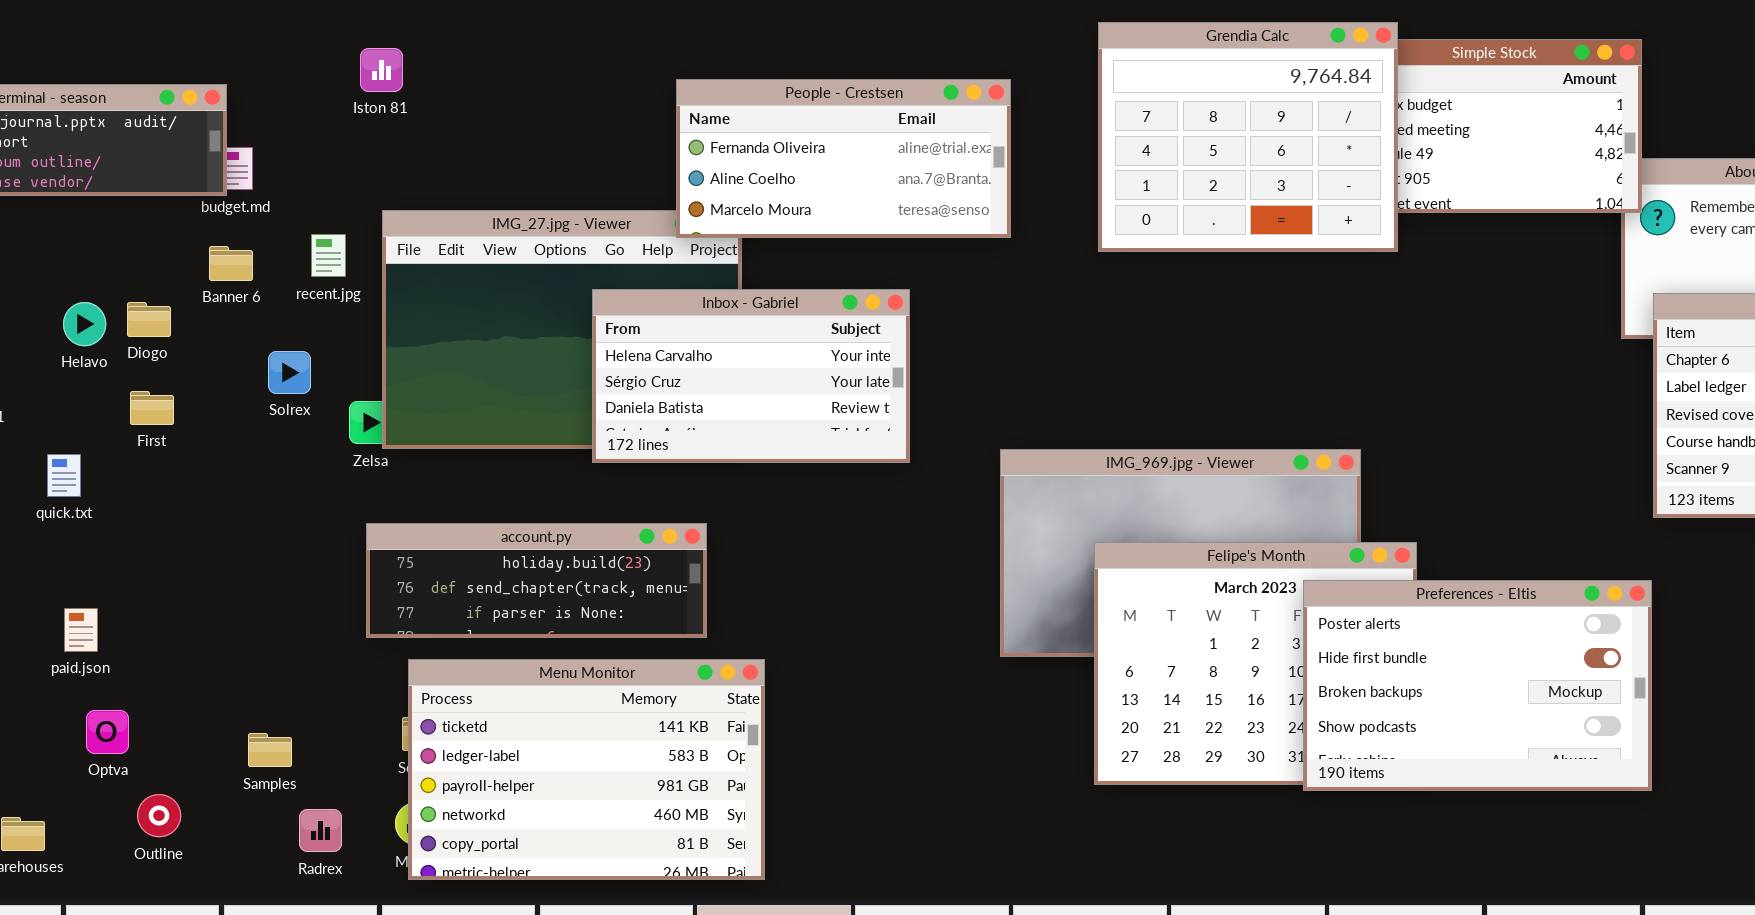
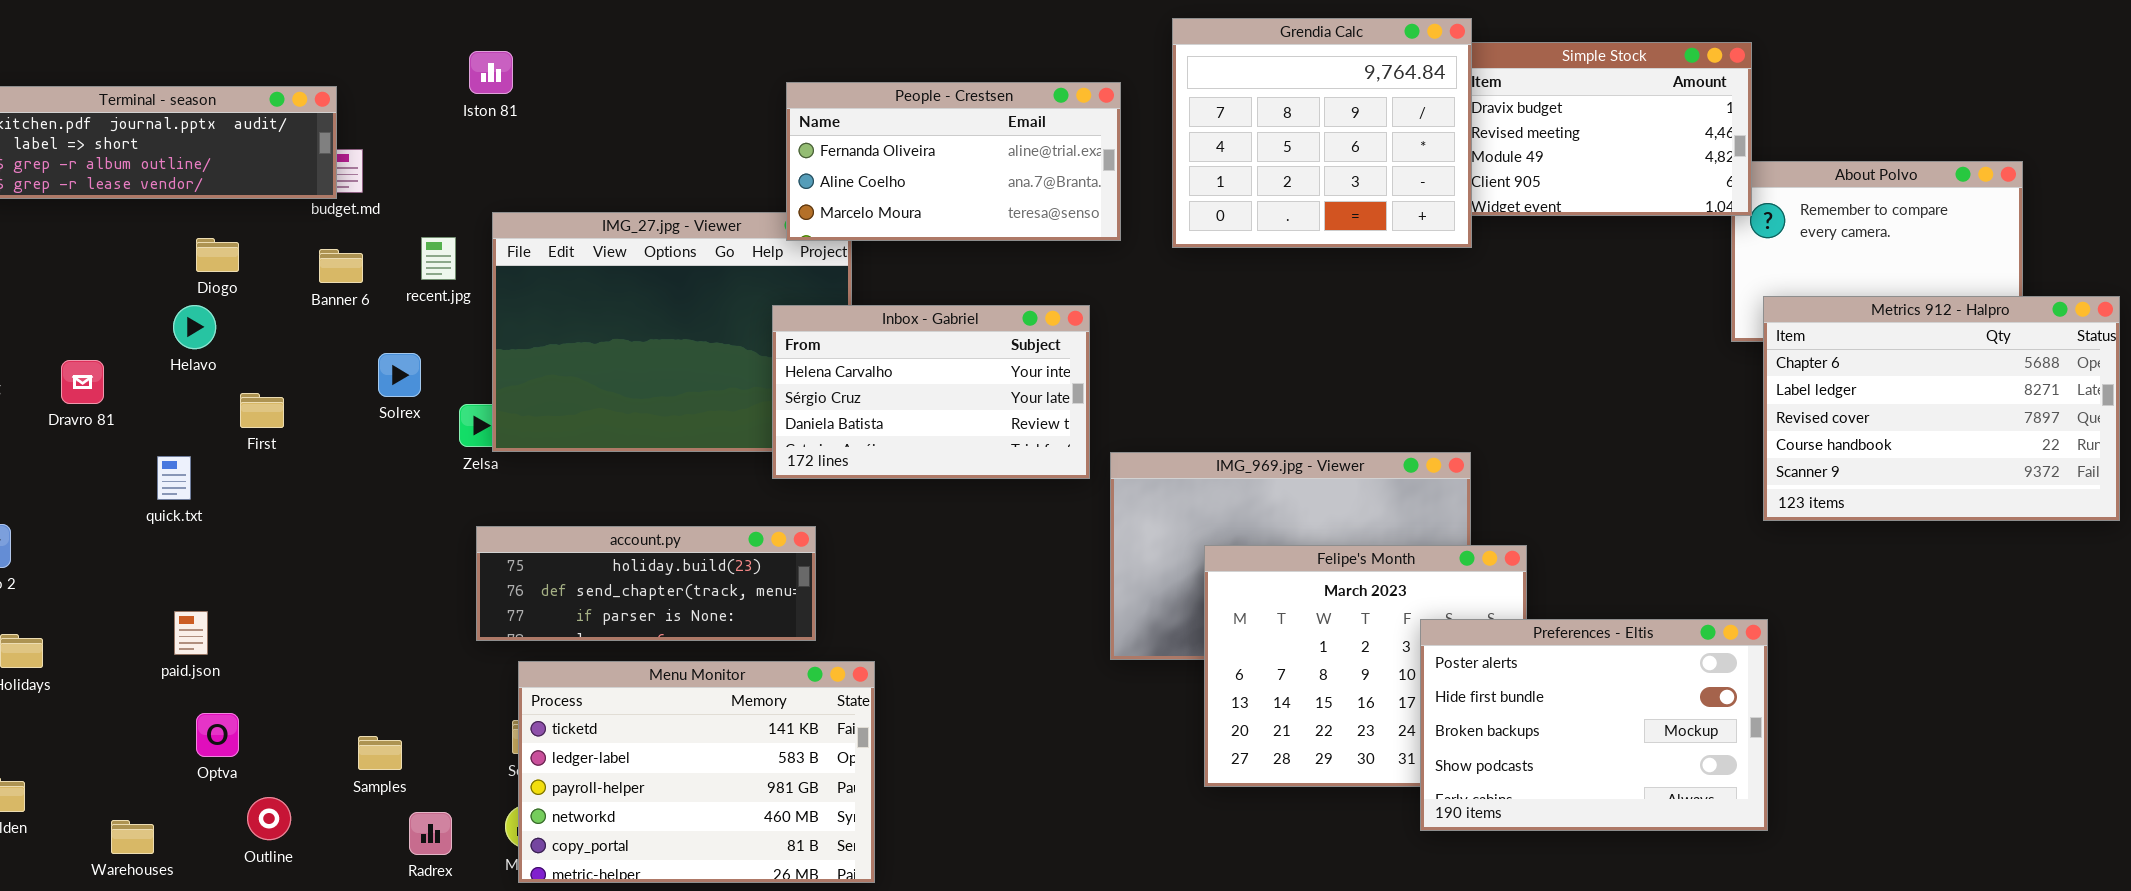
Grendia Calc: [1098,22,1398,252] -> [1172,18,1472,248], moved
Inbox - Gabriel: [592,289,910,463] -> [772,305,1090,479], moved
Diogo: [127,302,171,337] -> [196,238,239,272], moved
Preferences - Eltis: [1303,580,1652,791] -> [1420,619,1768,831], moved

